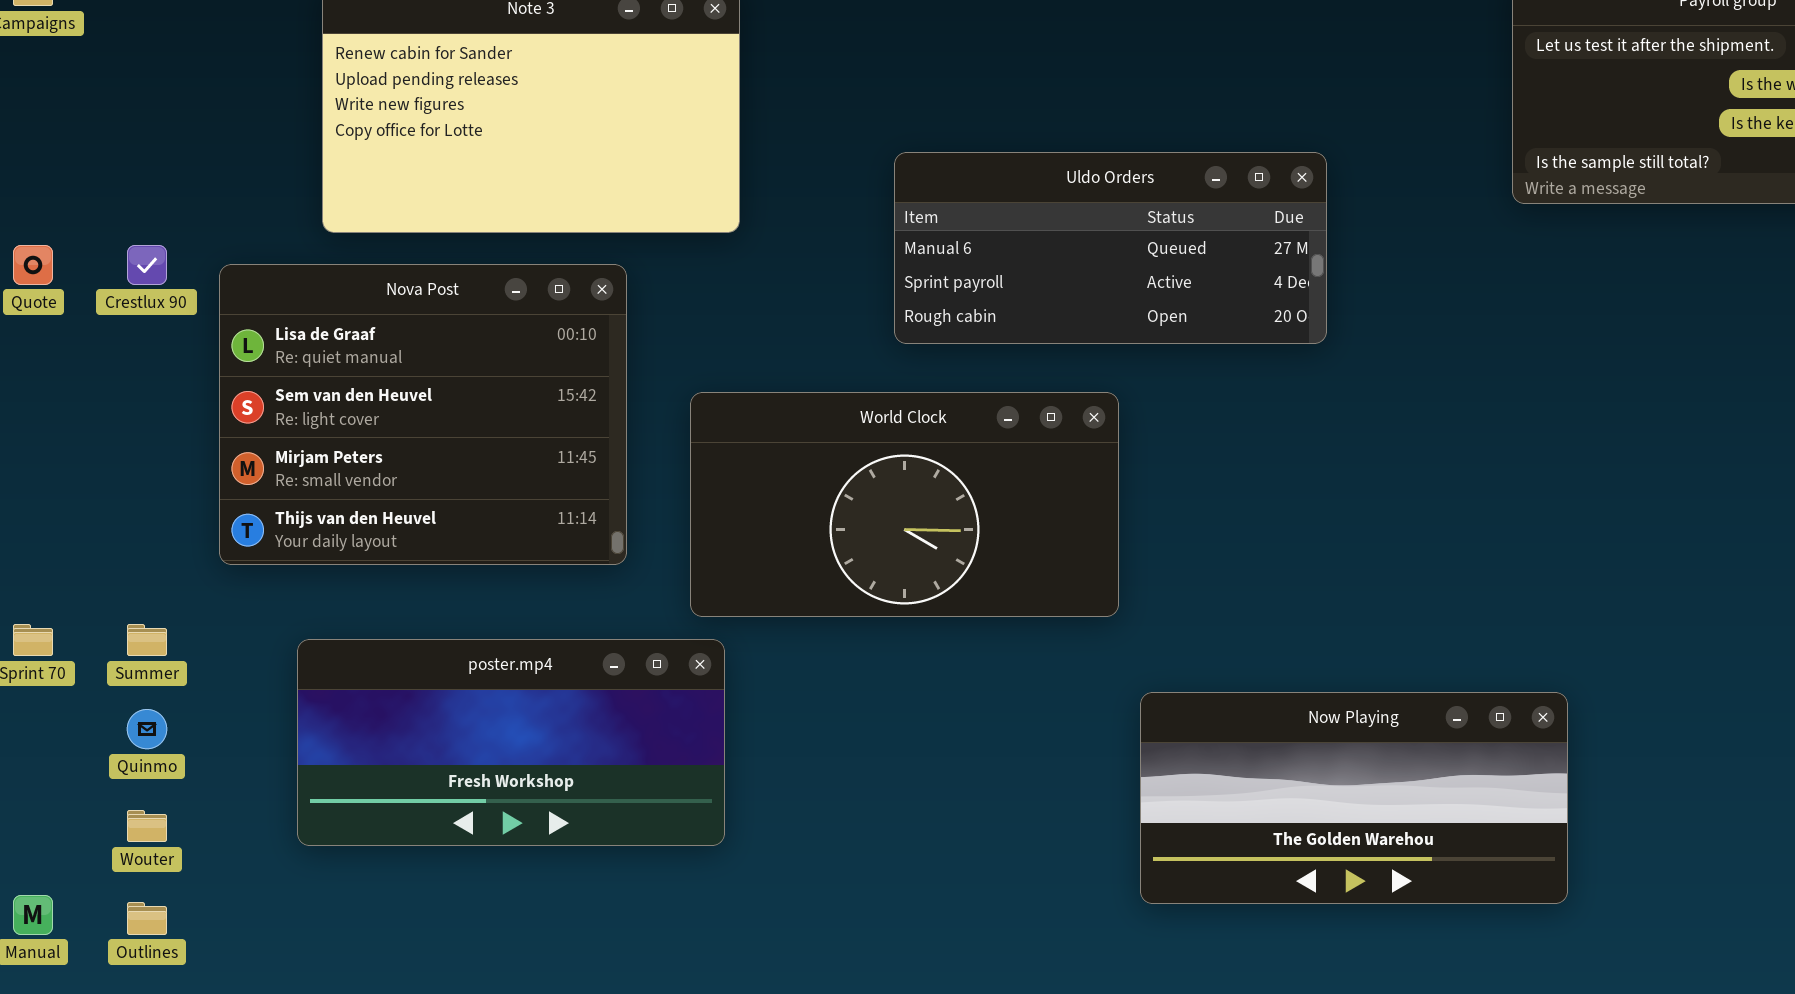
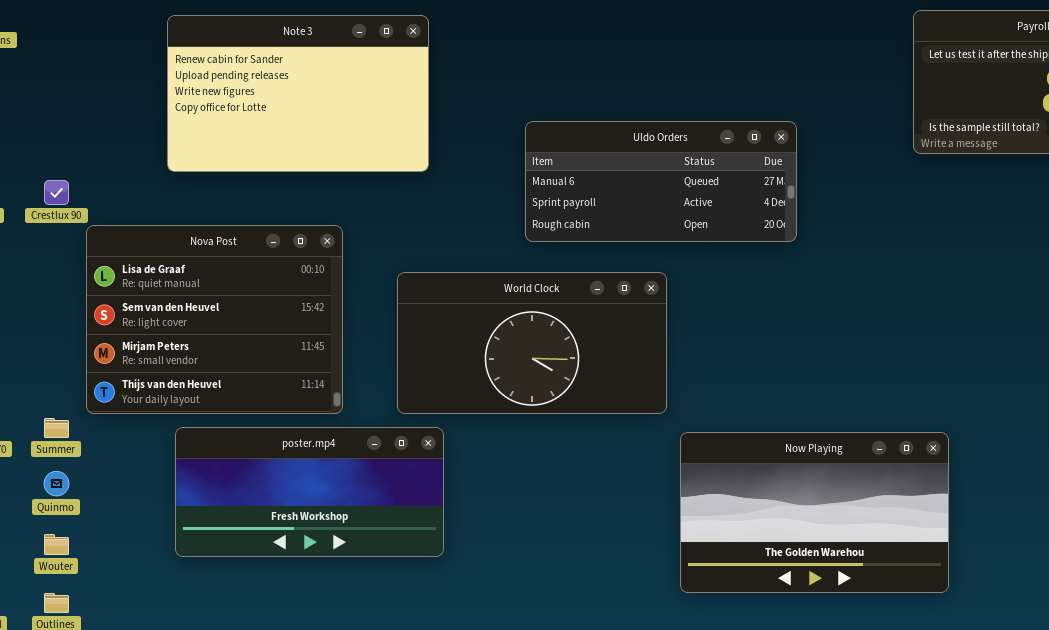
Nova Post: [219,264,627,565] -> [86,225,343,414], moved
poster.mp4: [297,639,725,846] -> [175,427,444,557], moved
Now Playing: [1140,692,1568,904] -> [680,432,949,593], resized

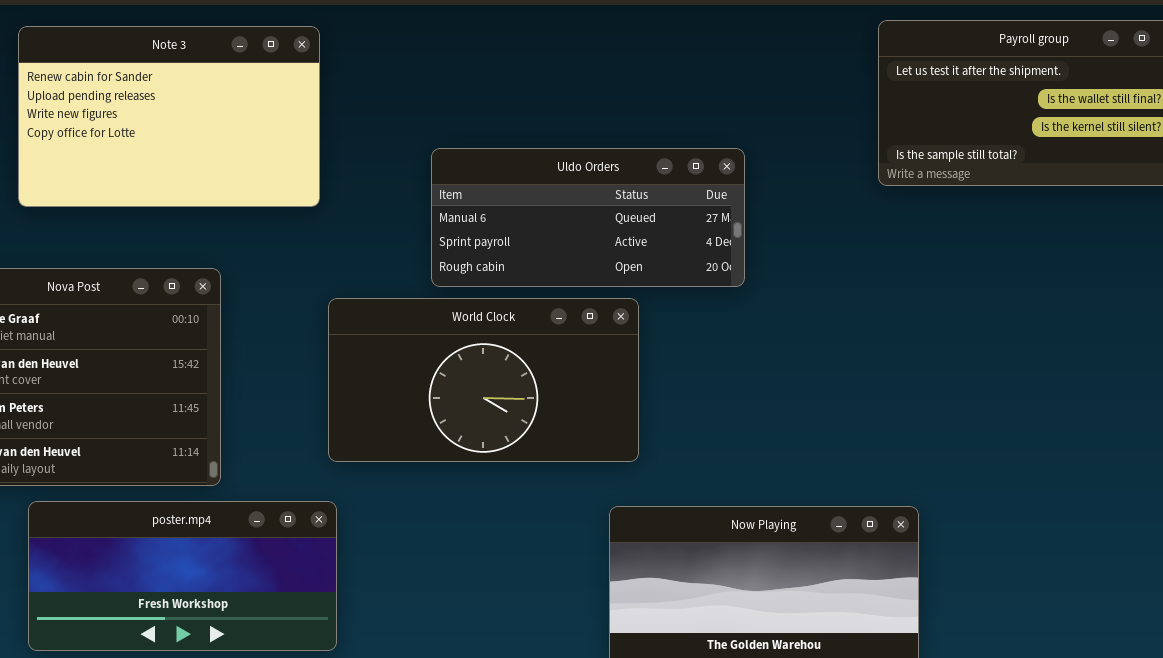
World Clock: [397,272,667,414] -> [328,298,639,462], moved

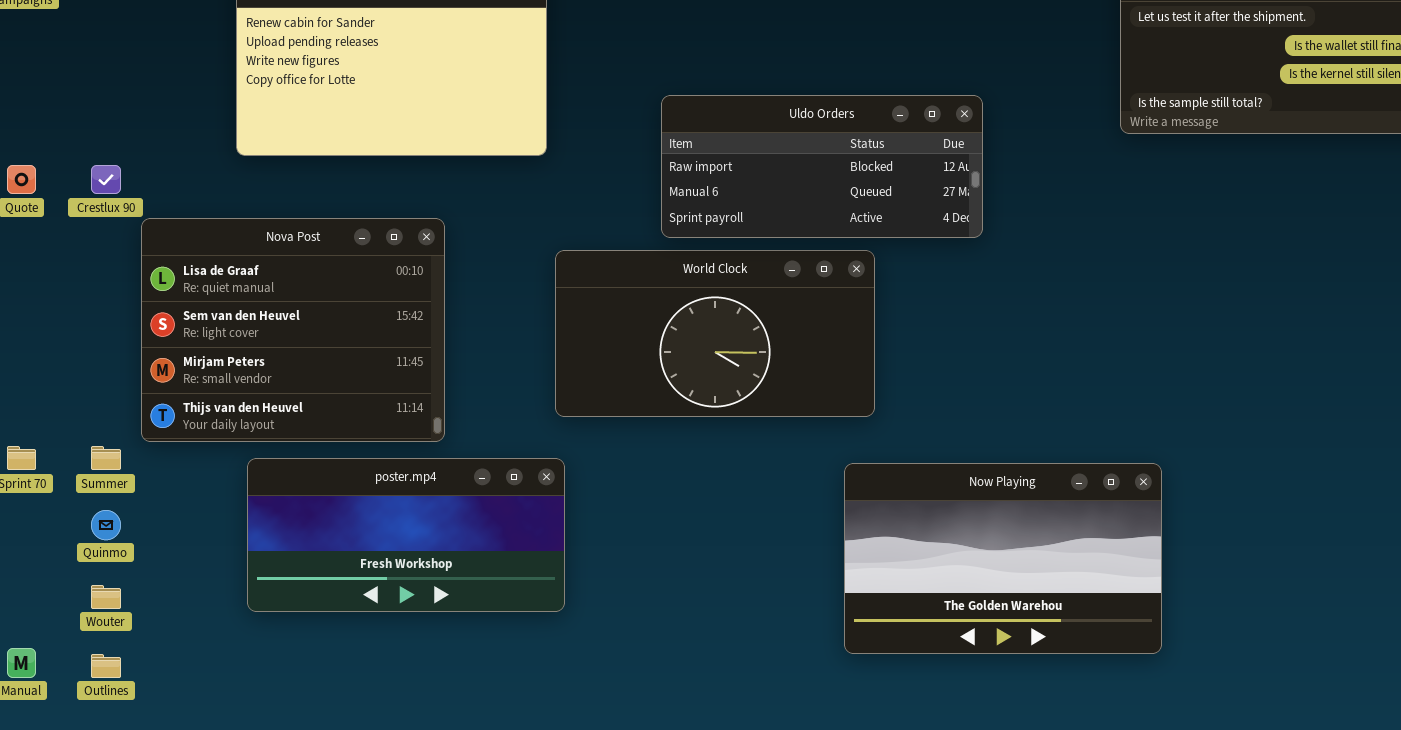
Uldo Orders: [431,148,745,287] -> [661,95,983,238], scrolled up 1 row

